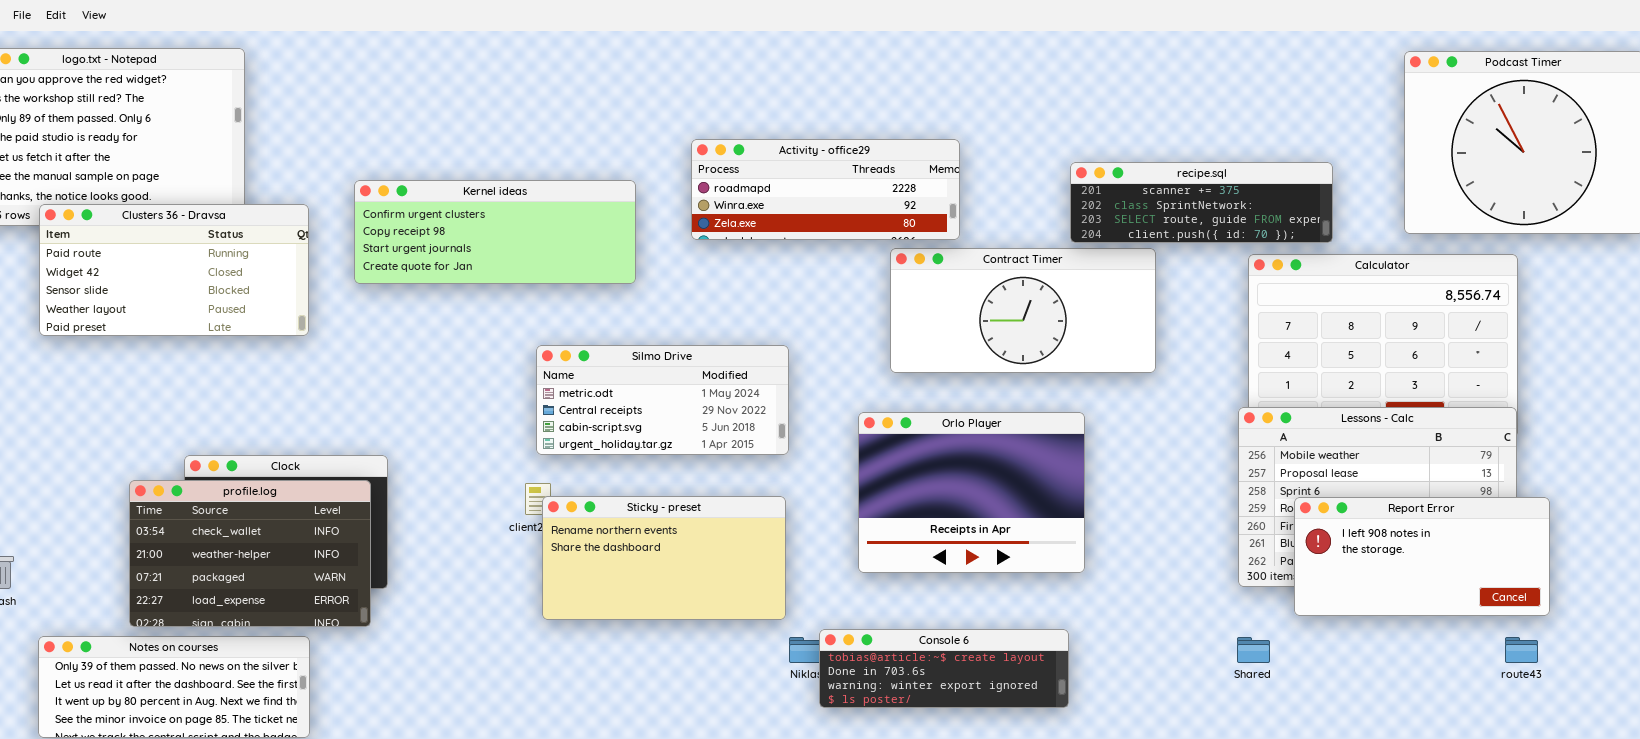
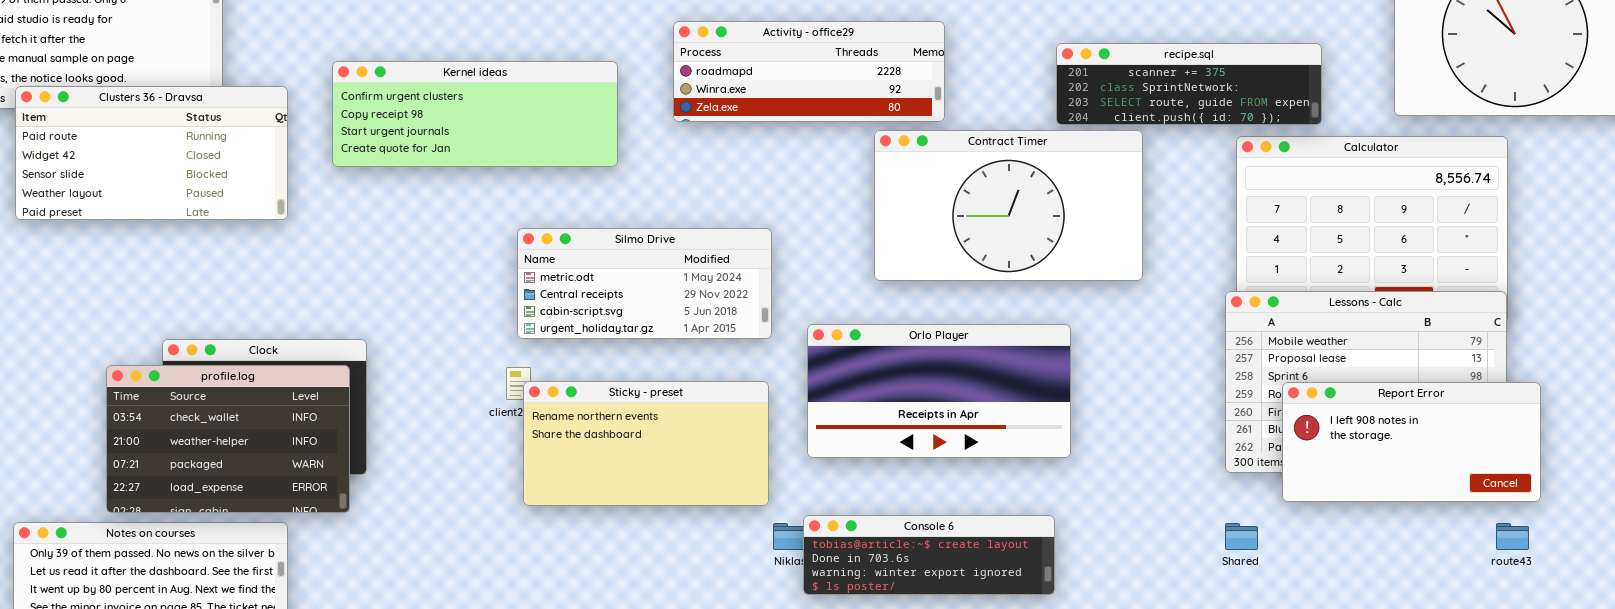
Contract Timer: [890,248,1156,373] -> [874,130,1143,281], resized
Orlo Player: [858,412,1085,573] -> [807,324,1071,458], resized

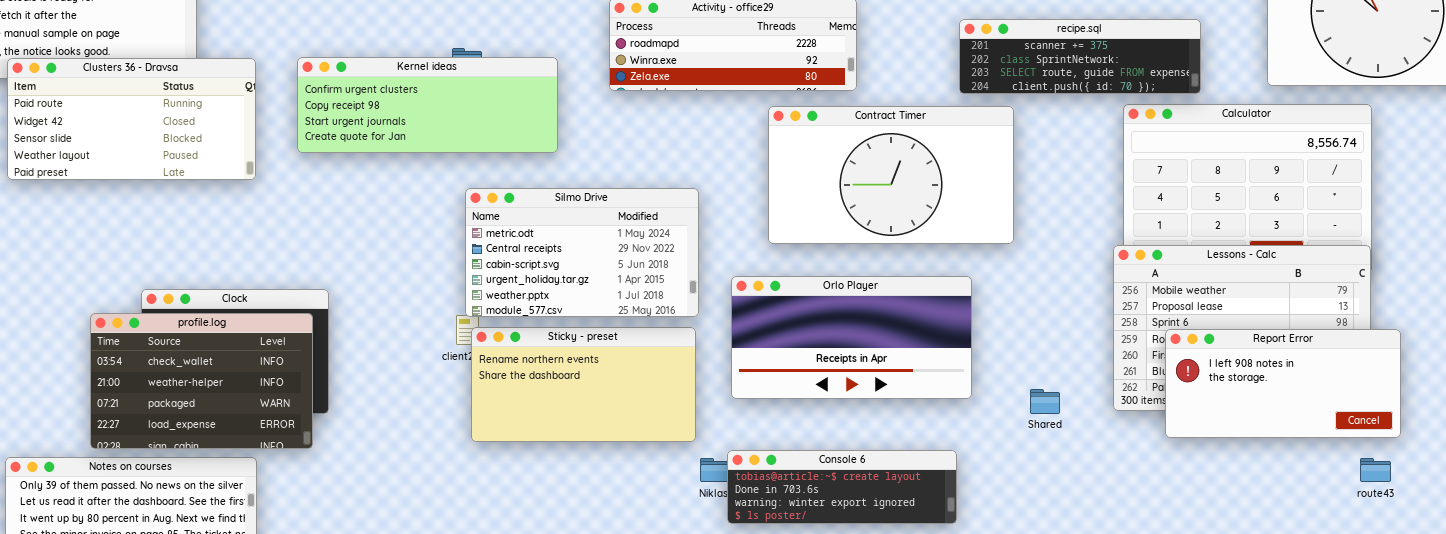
Kernel ideas: [332,61,618,167] -> [297,57,558,153], moved
Contract Timer: [874,130,1143,281] -> [768,106,1014,244], moved
Silmo Drive: [517,228,772,339] -> [465,188,699,317], resized
Shared: [1225,523,1258,550] -> [1030,389,1060,414], moved

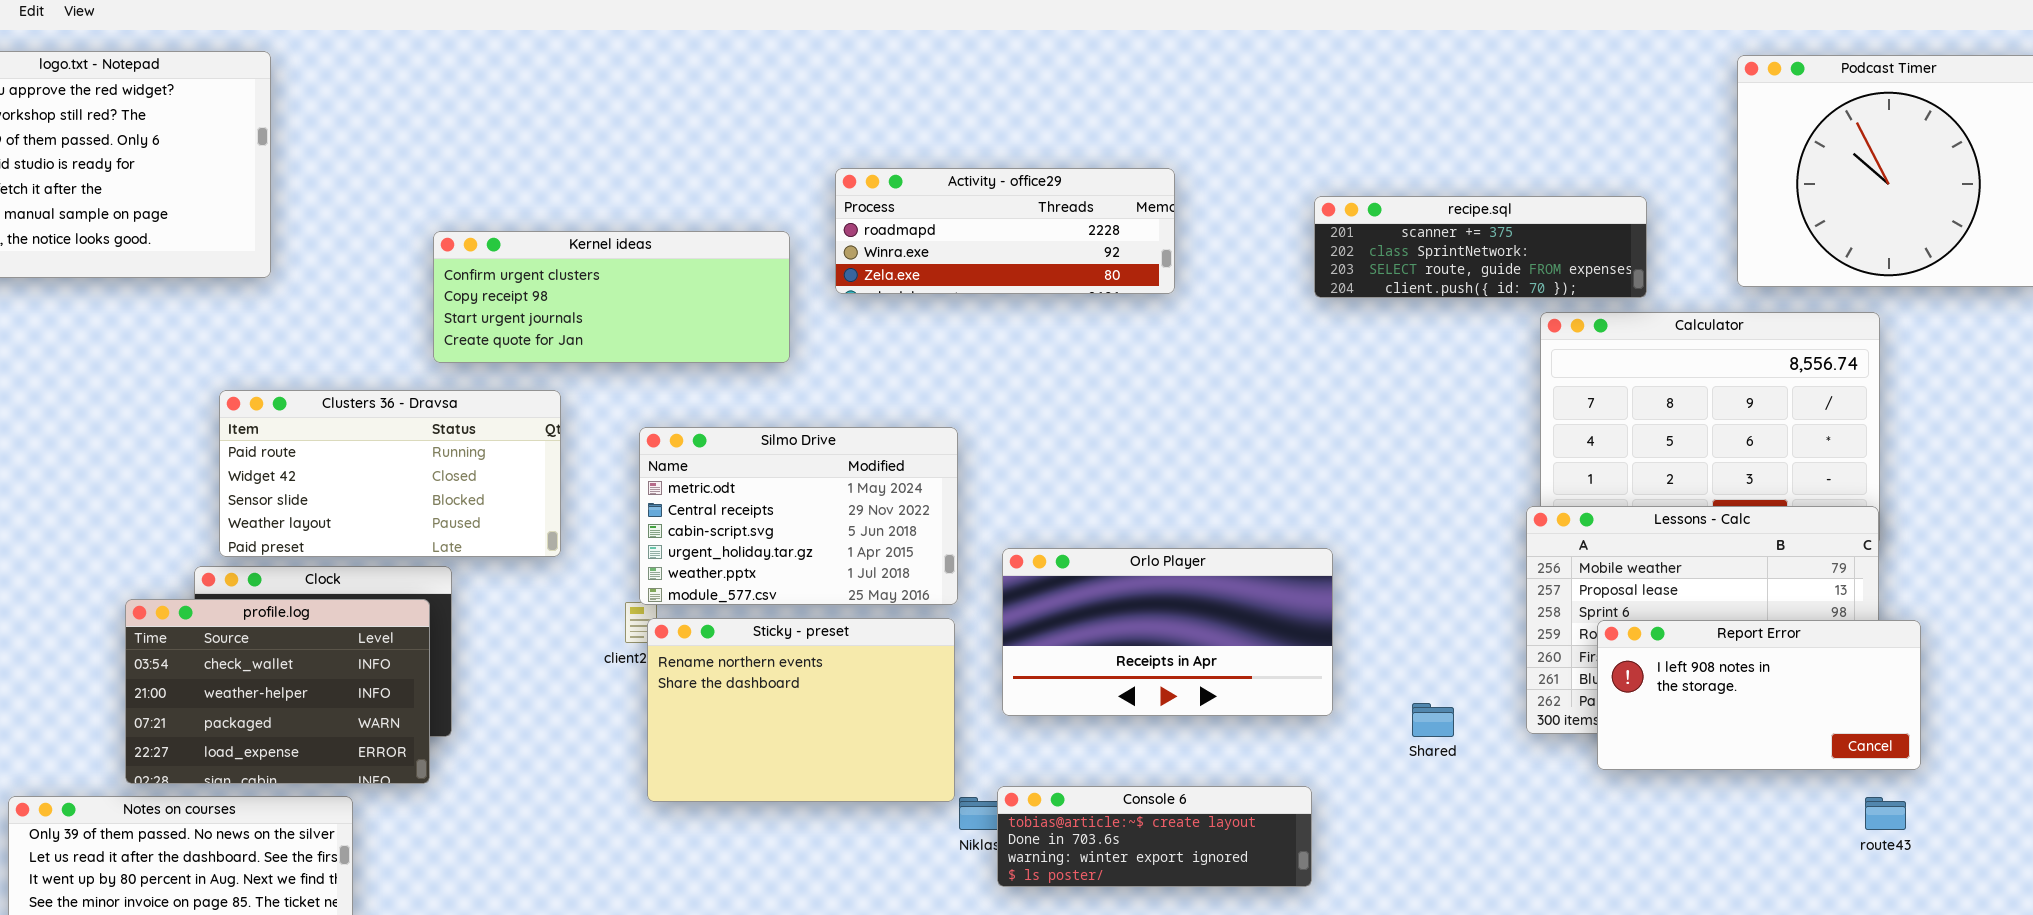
Kernel ideas: [297,57,558,153] -> [433,231,790,363], moved
Clusters 36 - Dravsa: [7,58,256,180] -> [219,390,561,557], moved
Contract Timer: [768,106,1014,244] -> none, closed
Sticky - preset: [471,327,696,442] -> [647,618,955,802], resized

